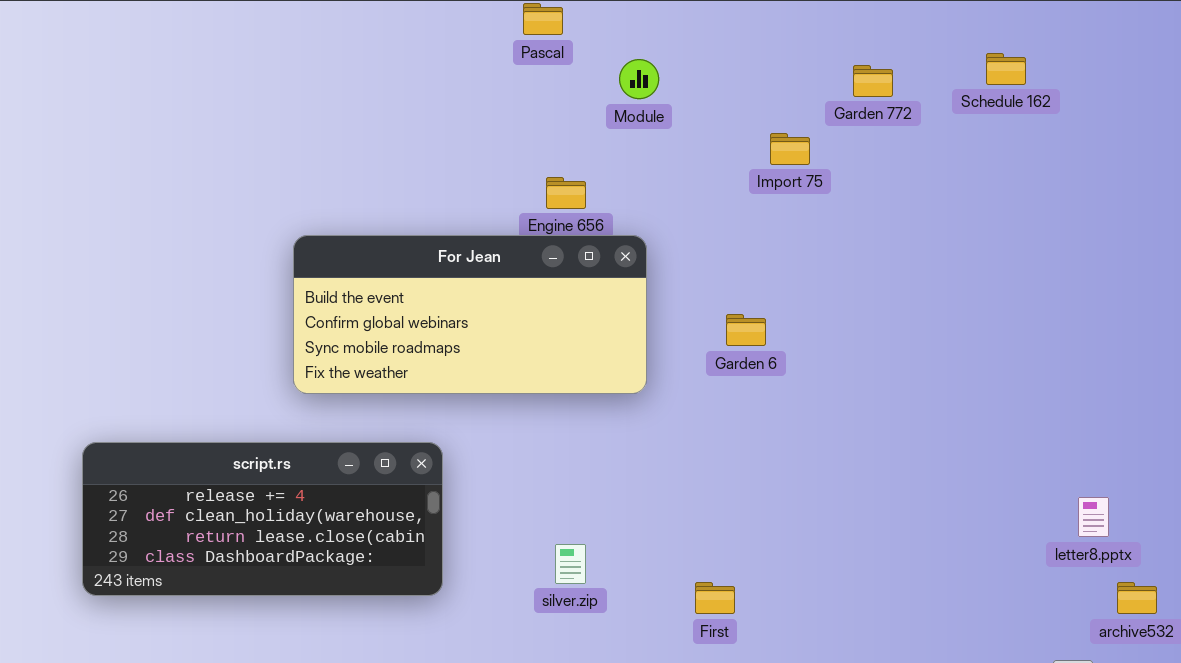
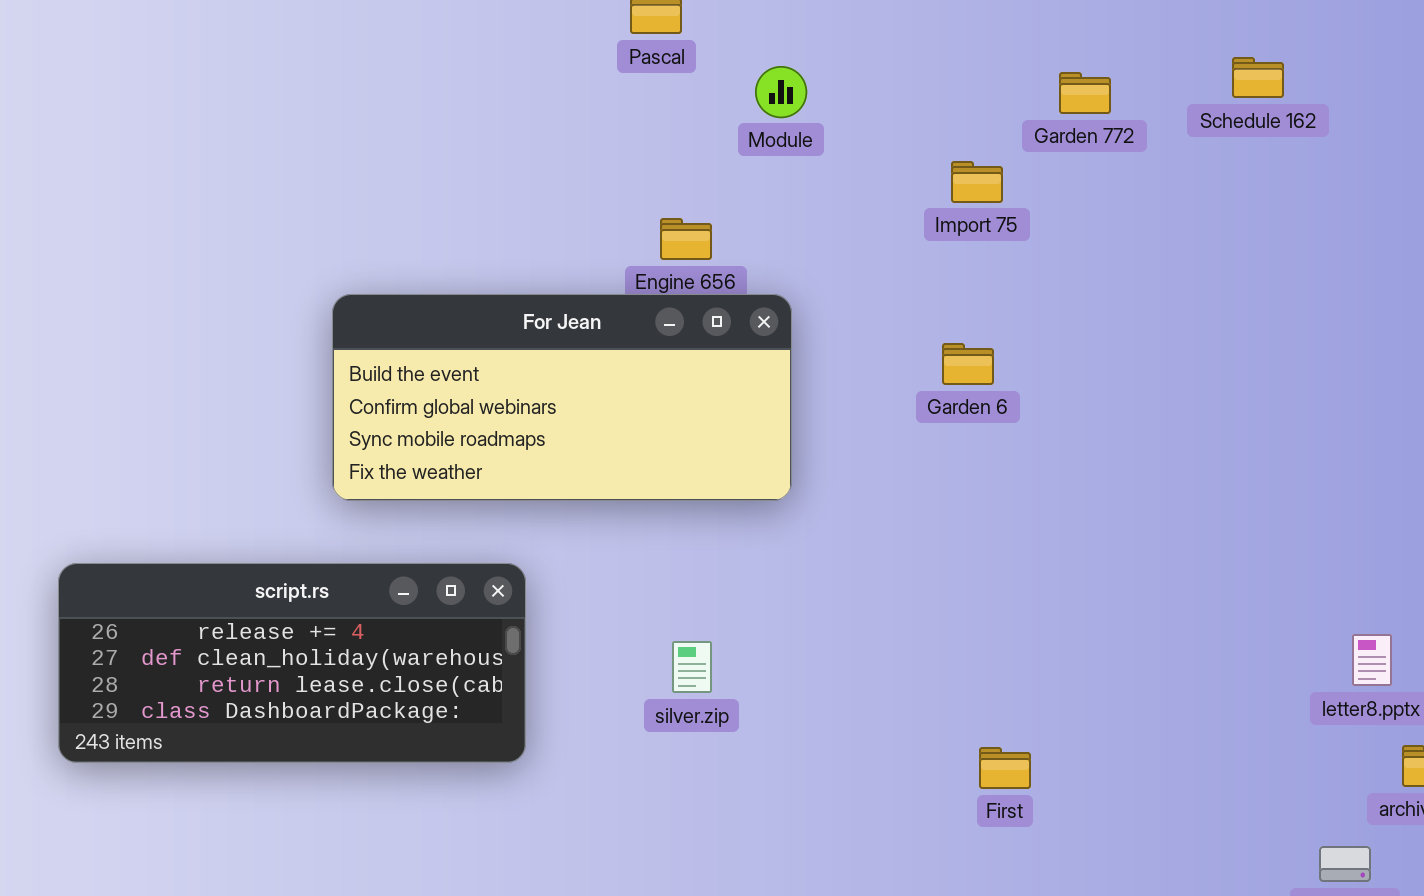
Garden 6: [726,314,766,346] -> [942,343,994,385], moved
silver.zip: [555,544,586,584] -> [672,641,712,693], moved
First: [695,582,735,614] -> [979,747,1031,789], moved

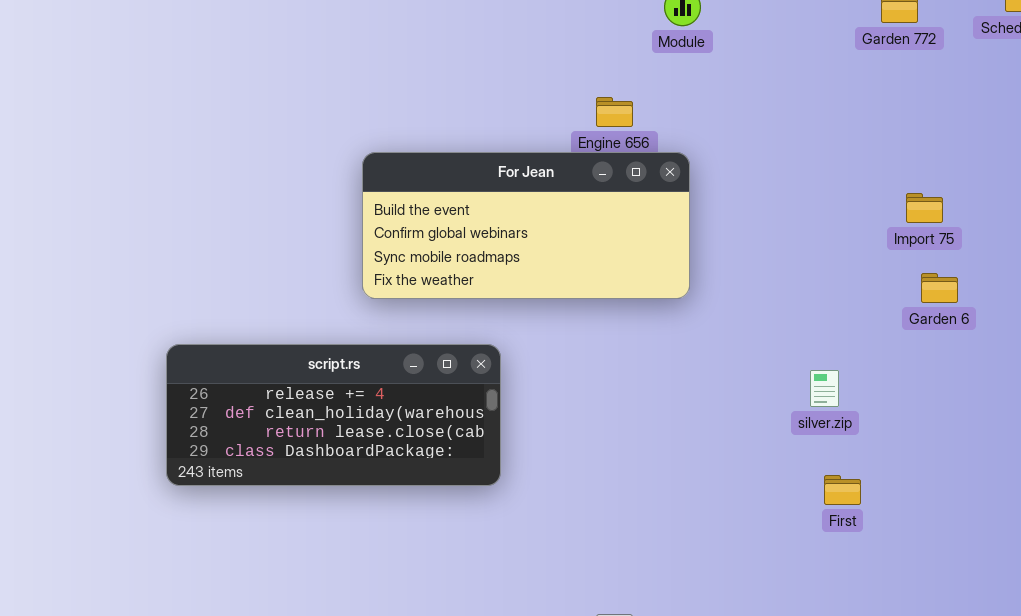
Import 75: [951,161,1003,203] -> [906,193,943,223], moved
Garden 6: [942,343,994,385] -> [921,273,958,303], moved
silver.zip: [672,641,712,693] -> [810,370,839,407], moved

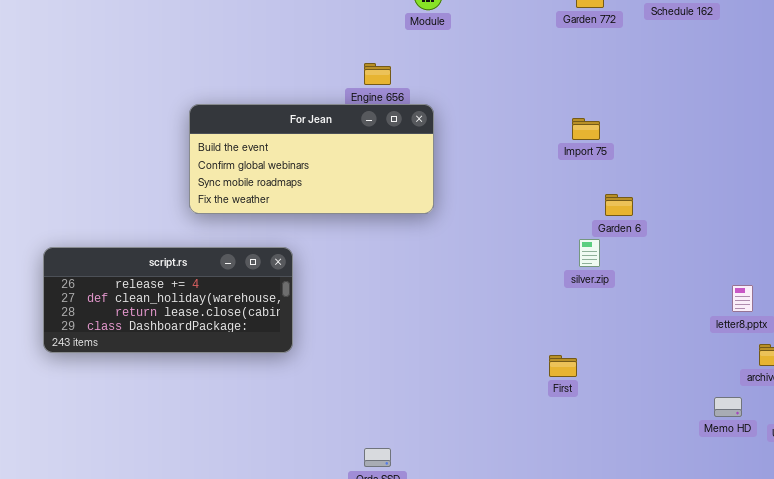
Import 75: [906,193,943,223] -> [572,118,600,140], moved
silver.zip: [810,370,839,407] -> [579,239,600,267], moved
First: [824,475,861,505] -> [549,355,577,377], moved

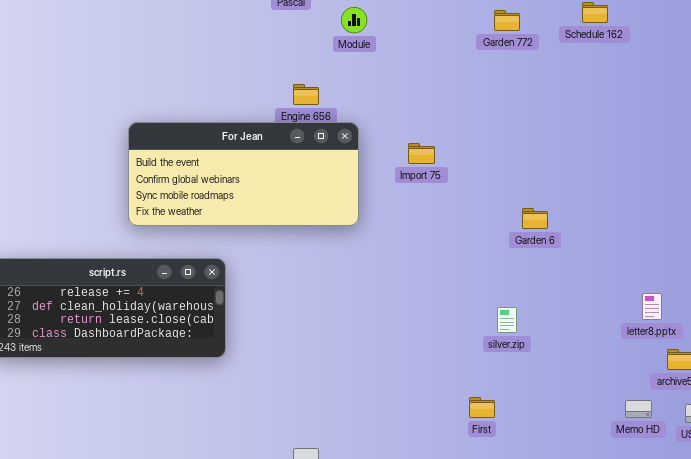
Import 75: [572,118,600,140] -> [408,143,435,164], moved
silver.zip: [579,239,600,267] -> [497,307,517,333], moved
First: [549,355,577,377] -> [469,397,495,418], moved

